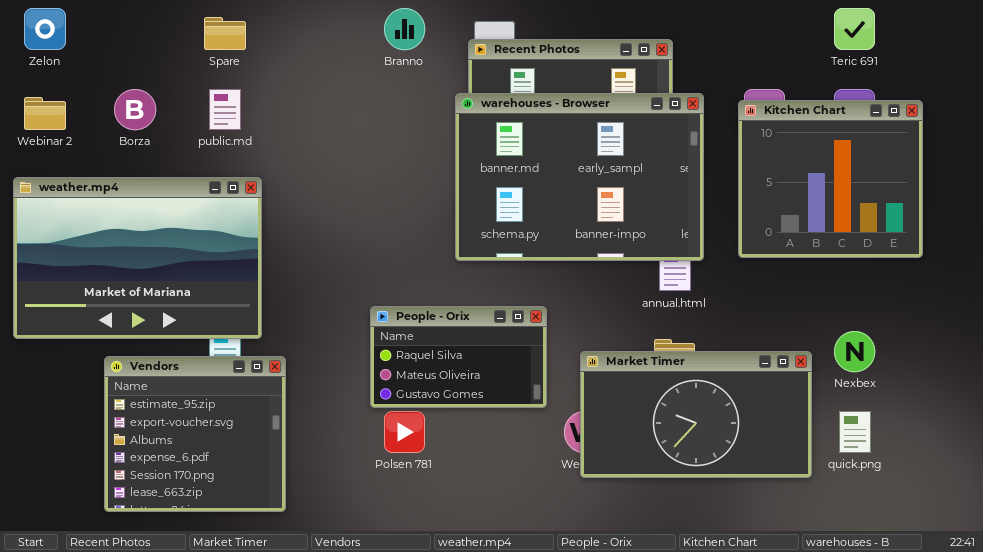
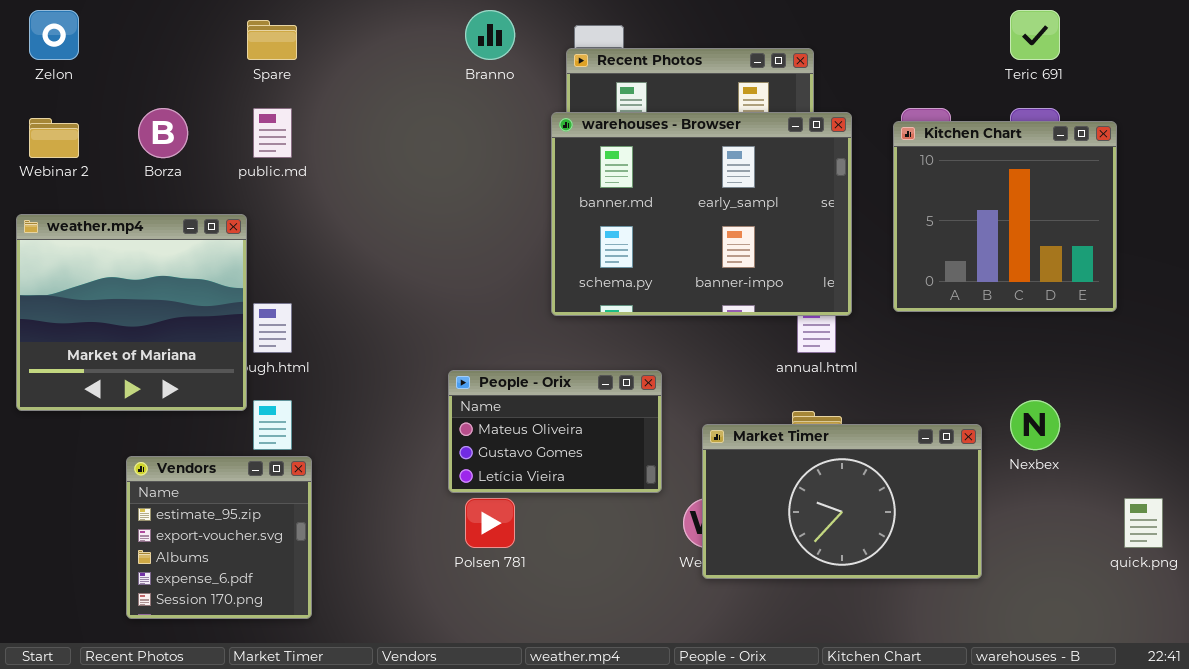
weather.mp4: [13,177,262,339] -> [16,214,247,411], resized
People - Orix: [370,306,547,408] -> [448,370,662,493], scrolled down 1 row
Vendors: [104,356,286,512] -> [126,456,312,619], resized
quick.png: [839,411,871,453] -> [1124,498,1163,548], moved

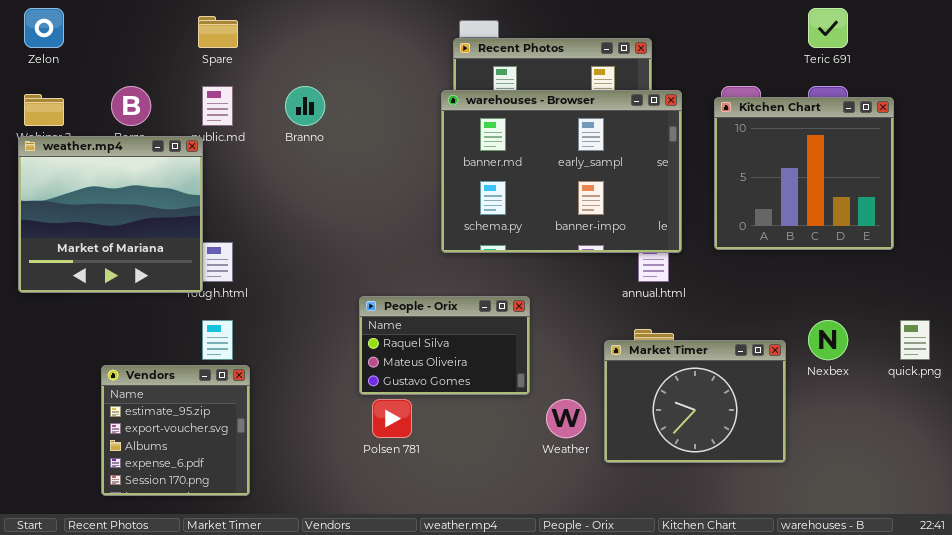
Branno: [465,10,515,60] -> [285,86,325,126], moved
weather.mp4: [16,214,247,411] -> [18,136,203,293], moved
People - Orix: [448,370,662,493] -> [359,296,530,395], scrolled up 1 row
Market Timer: [702,424,982,579] -> [604,340,786,463], resized
quick.png: [1124,498,1163,548] -> [900,320,930,360], moved

